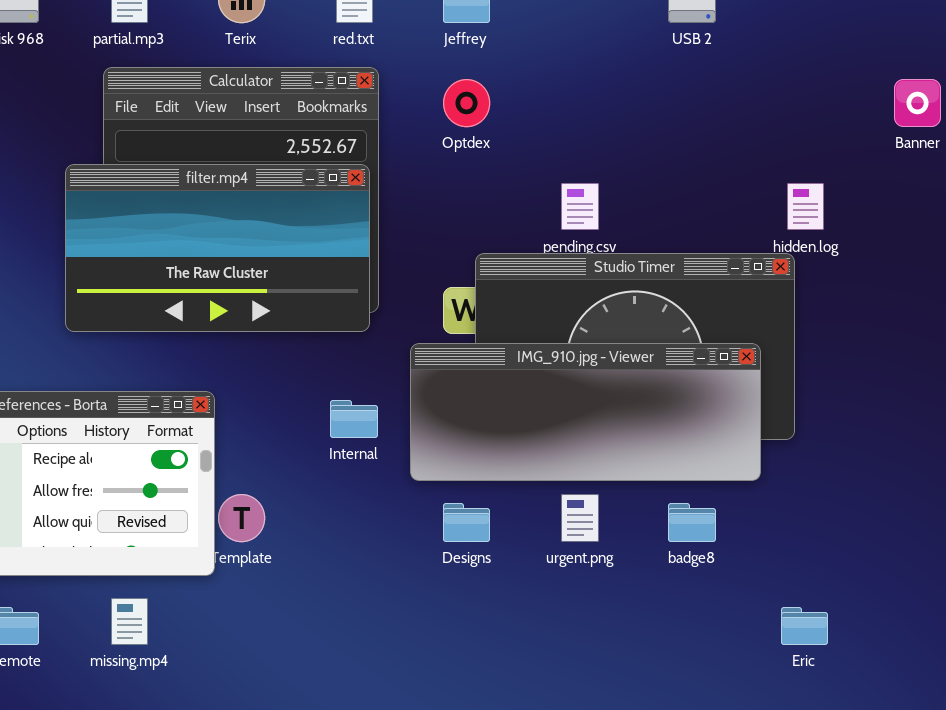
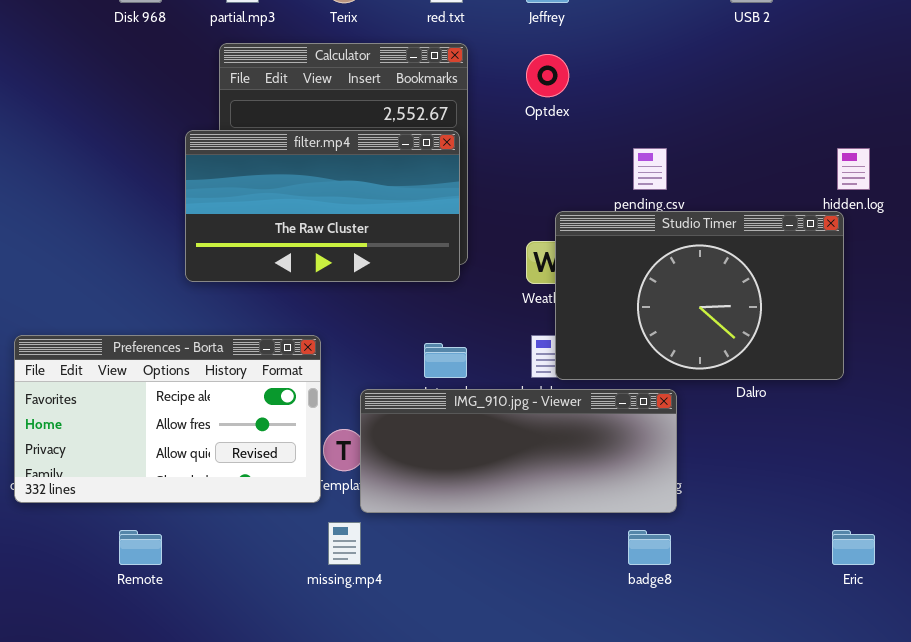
IMG_910.jpg - Viewer: [410,343,761,481] -> [360,389,677,513], moved
badge8: [668,503,716,542] -> [628,530,671,565], moved
missing.mp4: [111,598,148,645] -> [328,522,361,565], moved

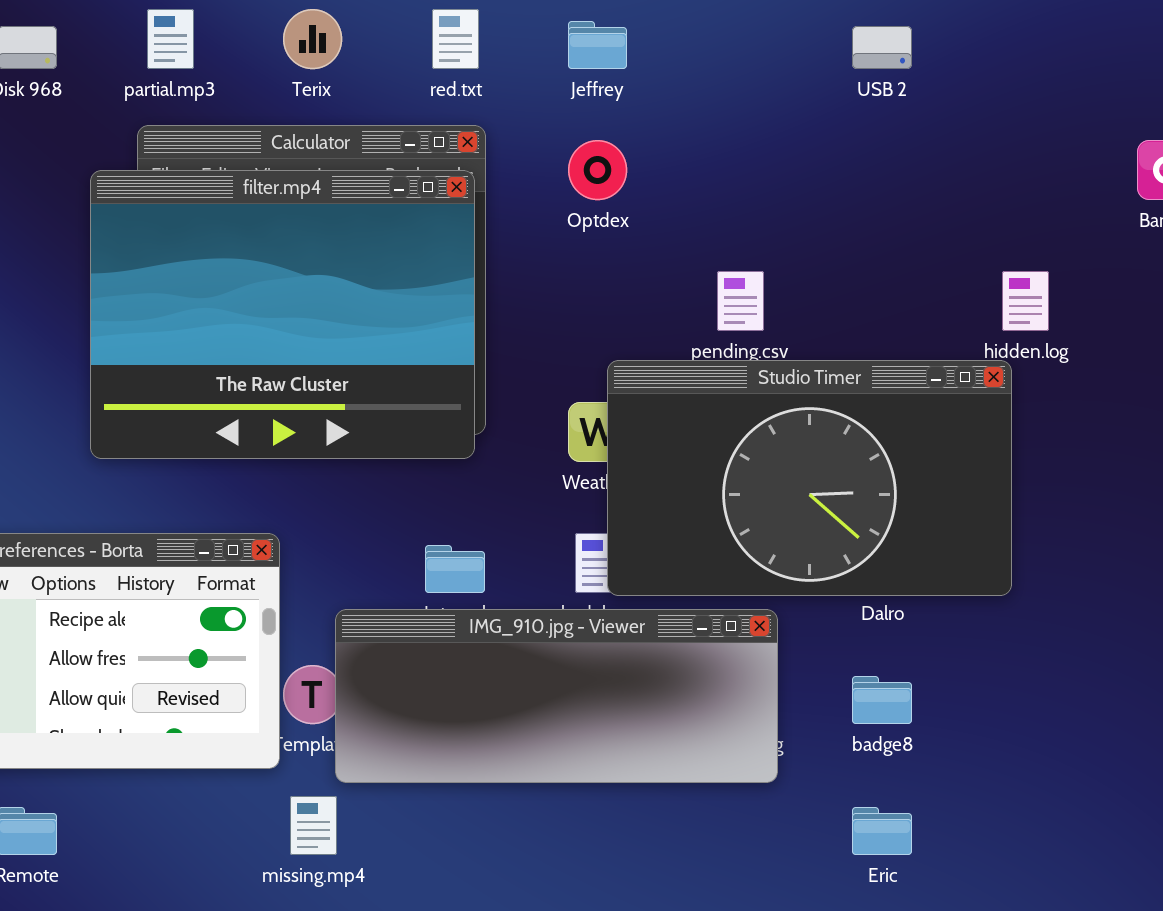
filter.mp4: [185,130,460,282] -> [90,170,475,459], resized
badge8: [628,530,671,565] -> [852,676,912,724], moved
Eric: [832,530,875,565] -> [852,807,912,855], moved

